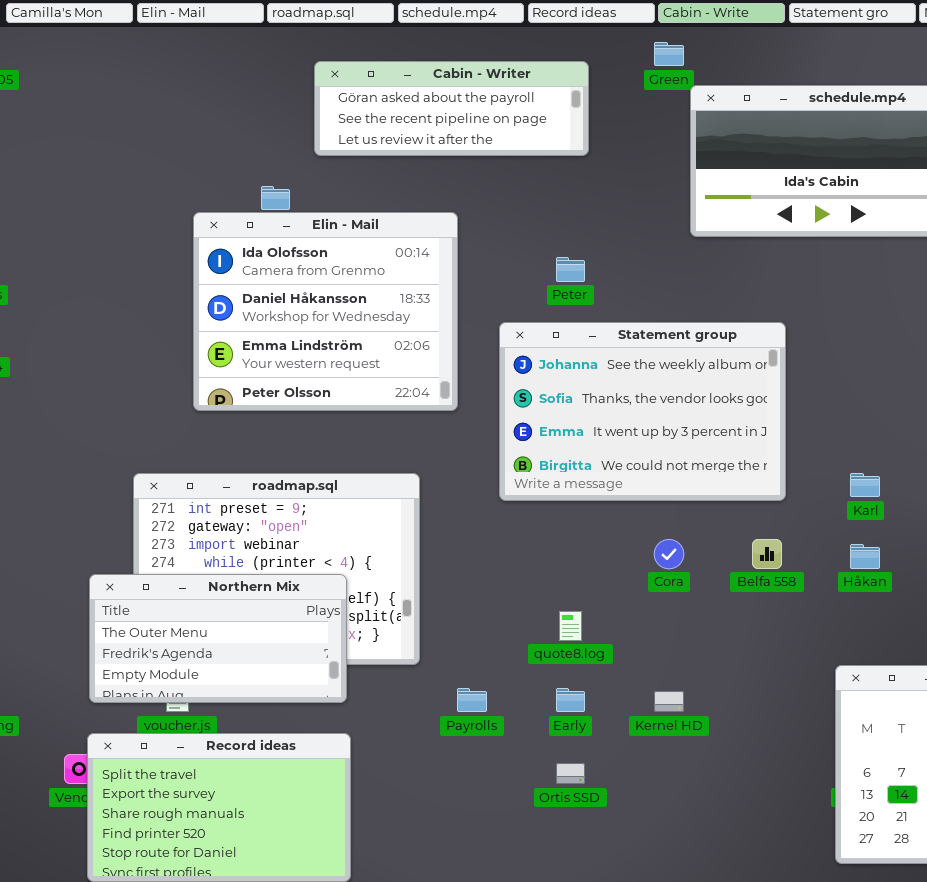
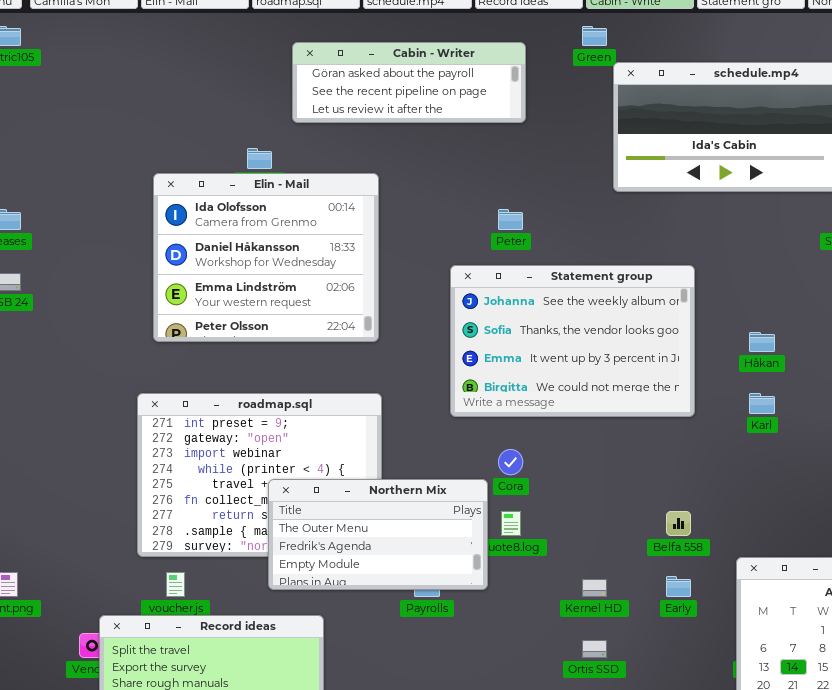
Elin - Mail: [193,212,458,411] -> [153,173,379,342], moved
Cora: [654,539,684,569] -> [498,449,523,475], moved
Belfa 558: [752,539,782,569] -> [666,511,691,536], moved
Håkan: [850,544,880,569] -> [749,332,775,352], moved
Northern Mix: [89,574,347,703] -> [268,479,488,590], moved
Early: [556,688,585,712] -> [666,576,691,597], moved
Ortis SSD: [556,763,585,784] -> [582,640,607,658], moved

